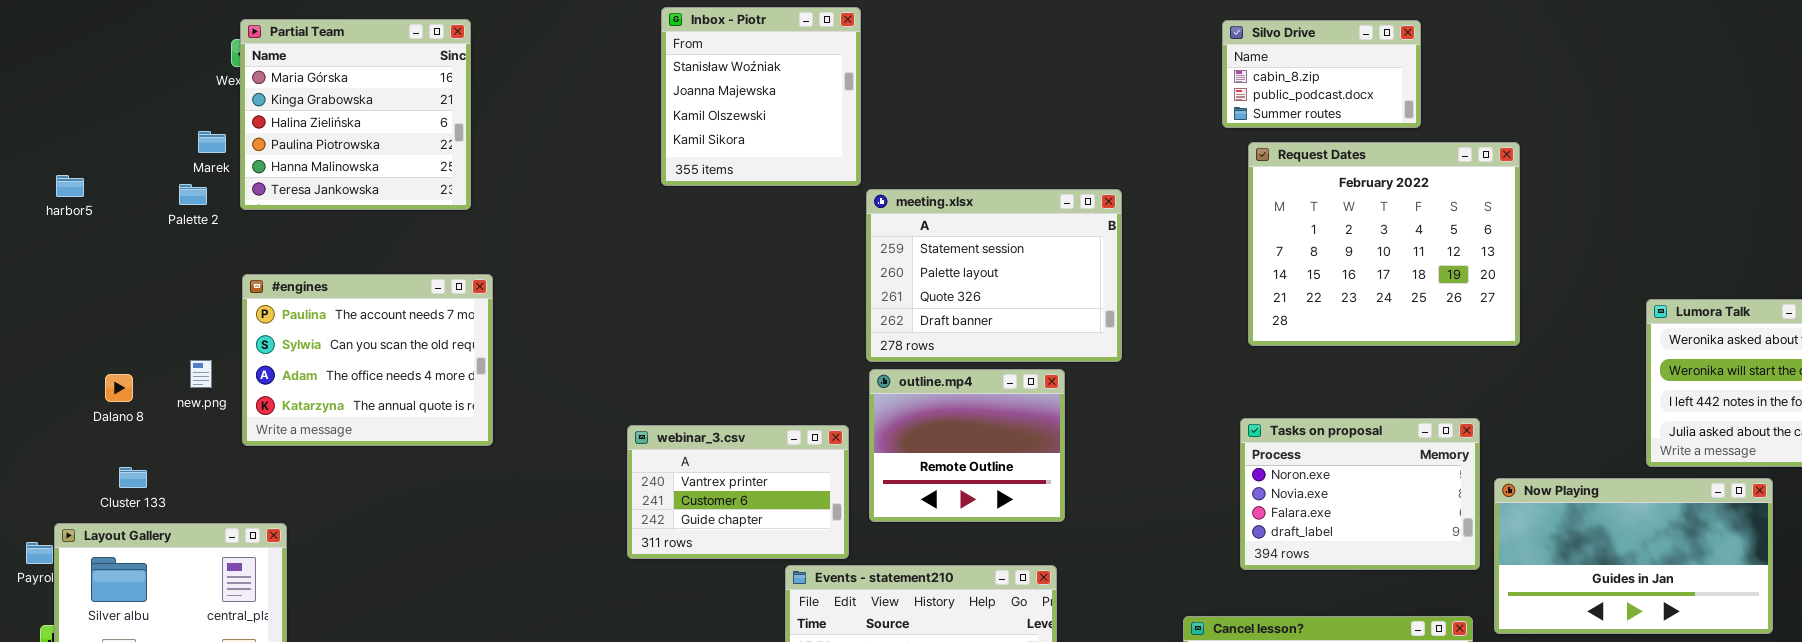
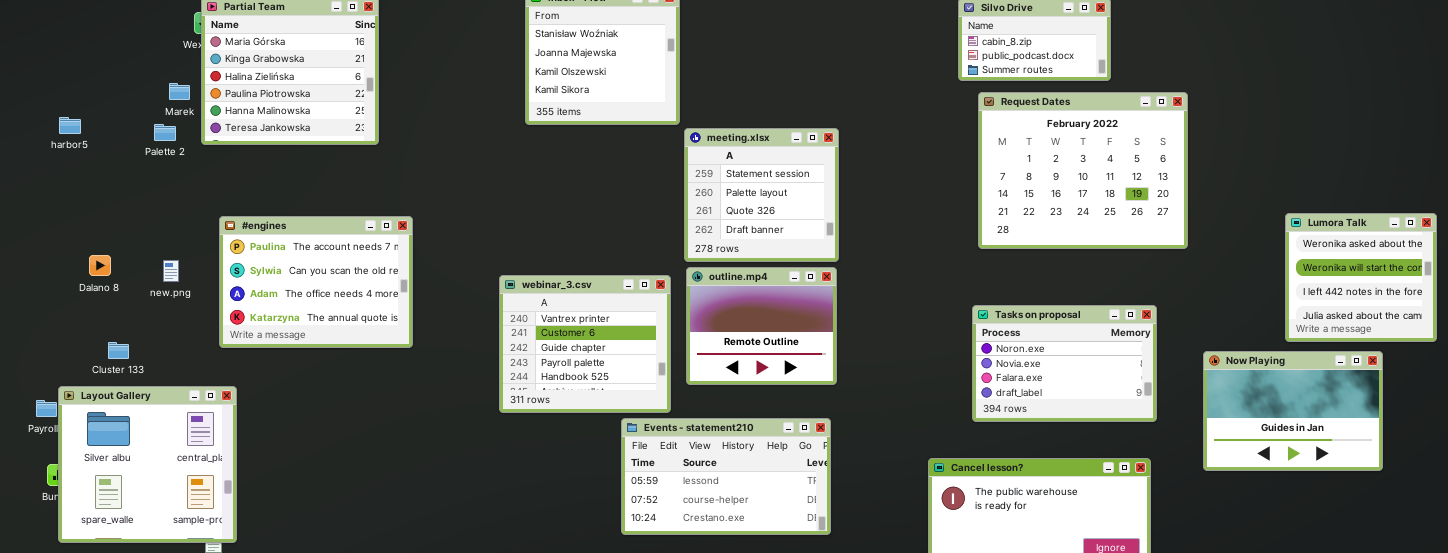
meeting.xlsx: [866,189,1122,362] -> [684,128,839,262], resized
#engines: [242,274,493,446] -> [219,216,413,348], moved
Dalano 8: [105,374,133,402] -> [89,255,111,276], moved
webinar_3.csv: [627,425,849,559] -> [499,275,671,413], resized
Now Playing: [1494,478,1773,634] -> [1203,351,1383,471], resized

